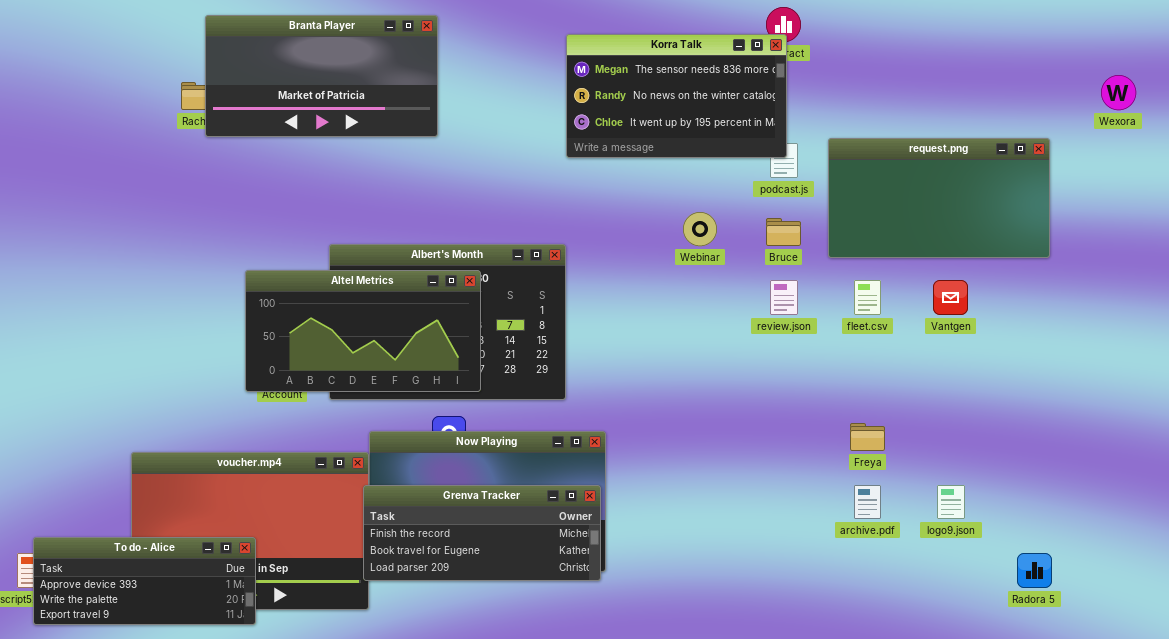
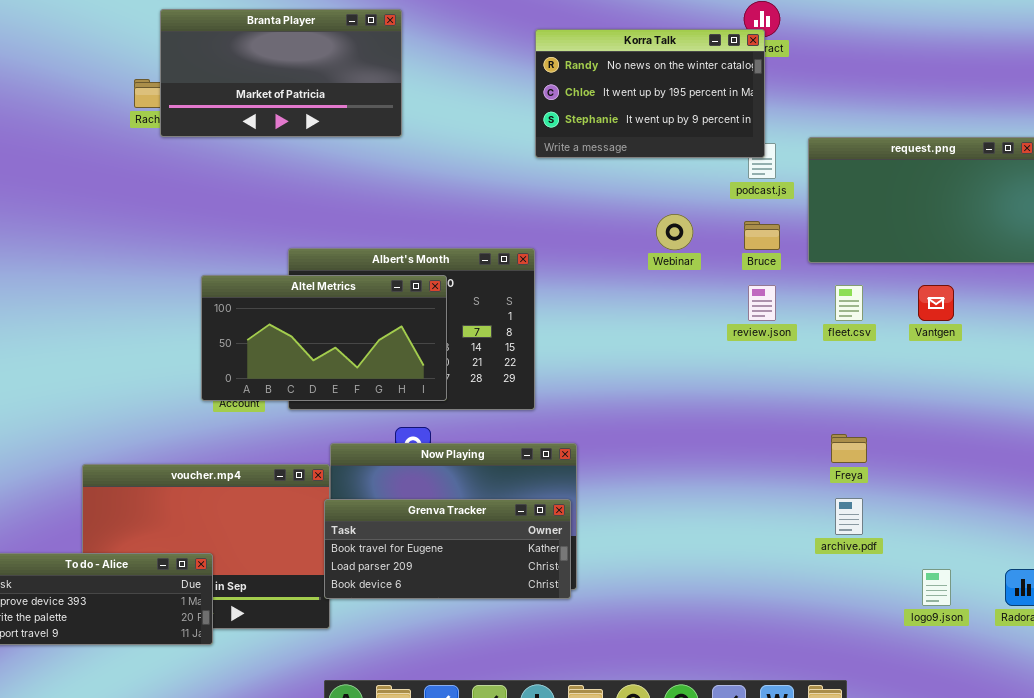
Korra Talk: [566,34,787,158] -> [535,29,765,158], scrolled down 1 row
logo9.json: [937,485,965,519] -> [922,569,951,606], moved
Grenva Tracker: [363,485,601,581] -> [324,499,571,599], scrolled down 1 row

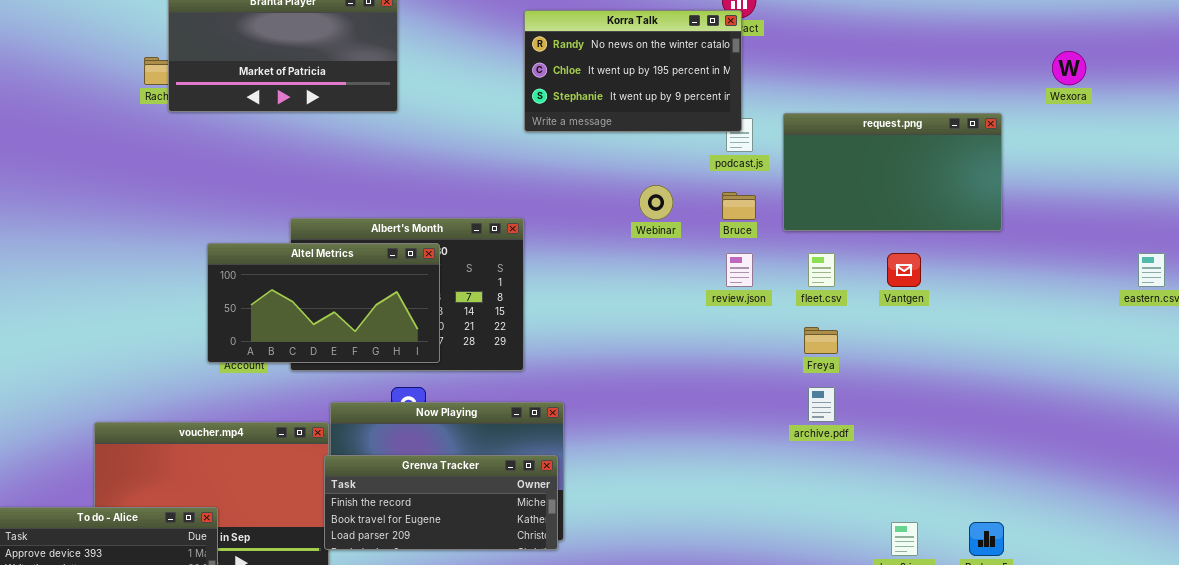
Freya: [831,434,867,463] -> [804,327,838,354], moved
archive.pdf: [835,498,863,535] -> [808,387,835,422], moved
Grenva Tracker: [324,499,571,599] -> [324,455,558,550], scrolled up 1 row

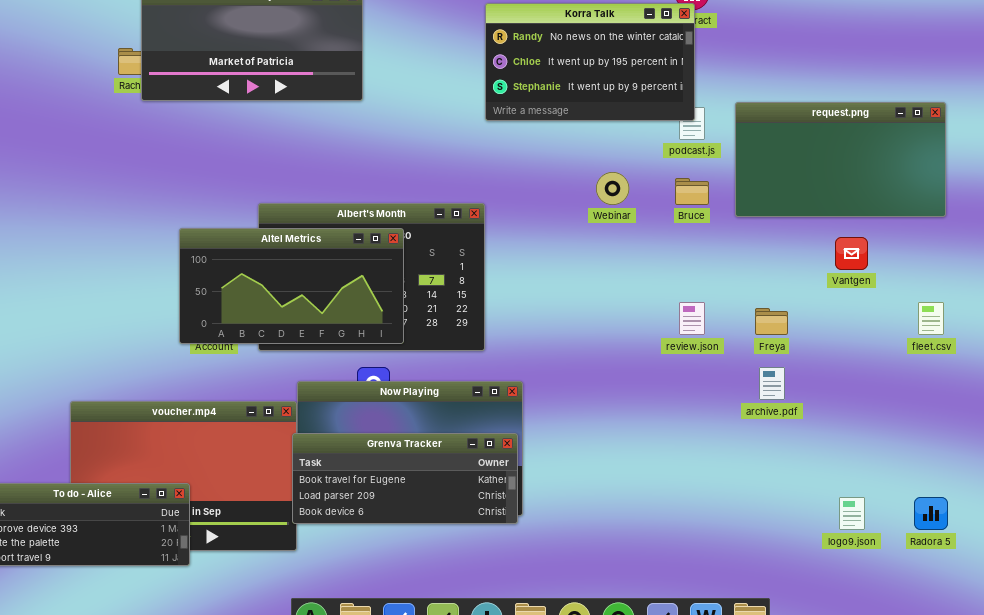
review.json: [726,253,753,287] -> [679,302,705,335], moved
fleet.csv: [808,253,835,287] -> [918,302,944,335], moved
Grenva Tracker: [324,455,558,550] -> [292,433,518,524], scrolled down 1 row

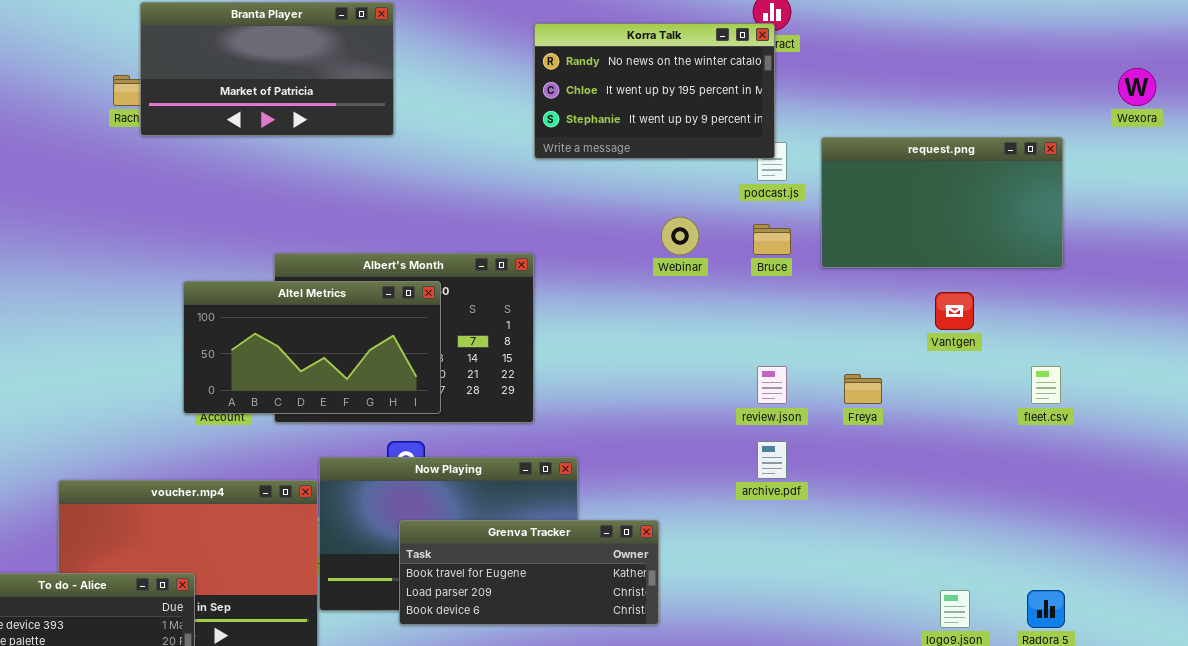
archive.pdf: [759,367,785,400] -> [757,441,787,479], moved
Grenva Tracker: [292,433,518,524] -> [399,520,659,625], moved

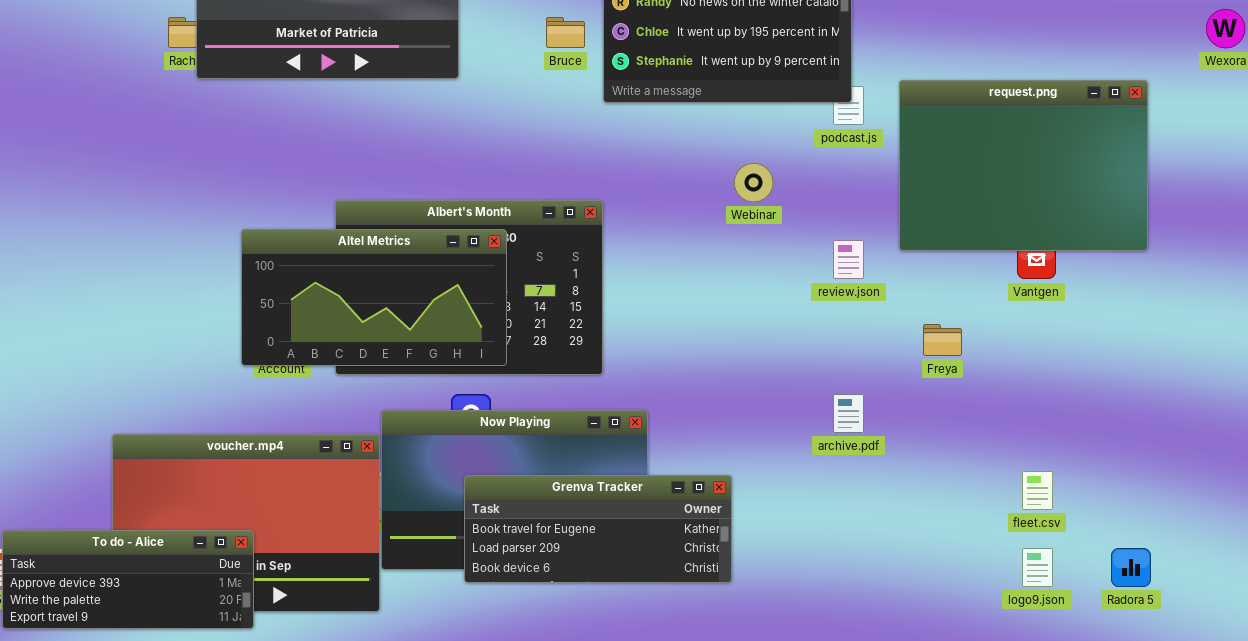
request.png: [821,137,1063,268] -> [899,80,1148,251], resized
Bruce: [753,224,791,255] -> [546,17,585,48], moved
review.json: [757,366,787,404] -> [833,240,864,279], moved
fleet.csv: [1031,366,1061,404] -> [1022,471,1053,510], moved

